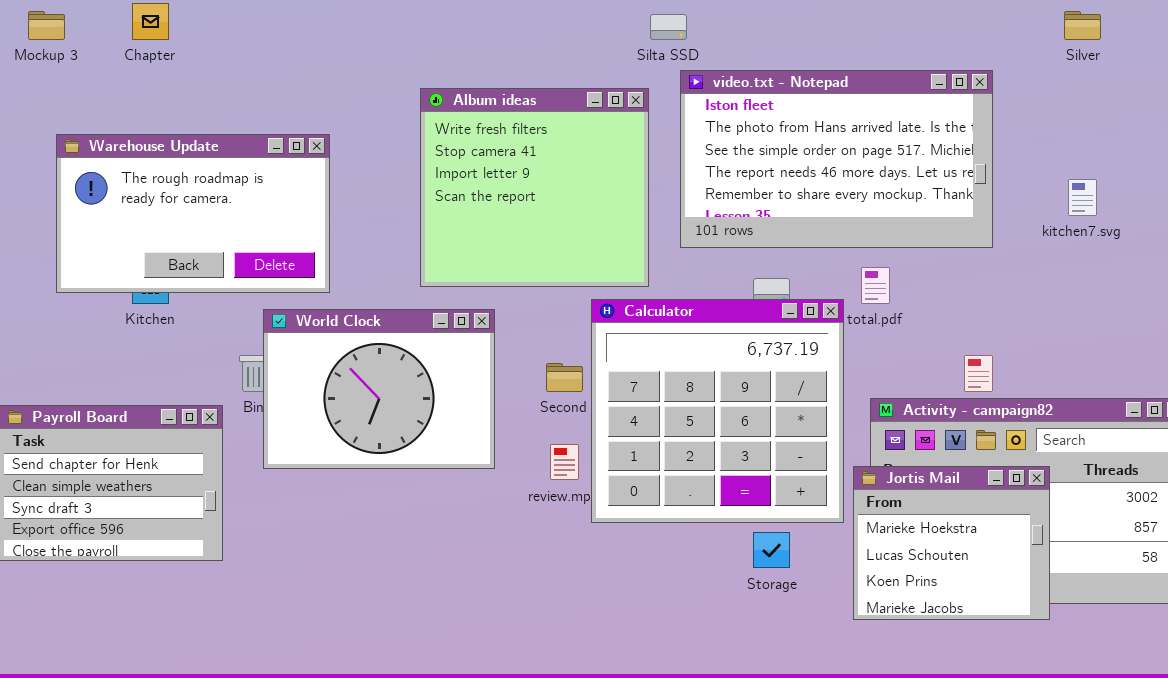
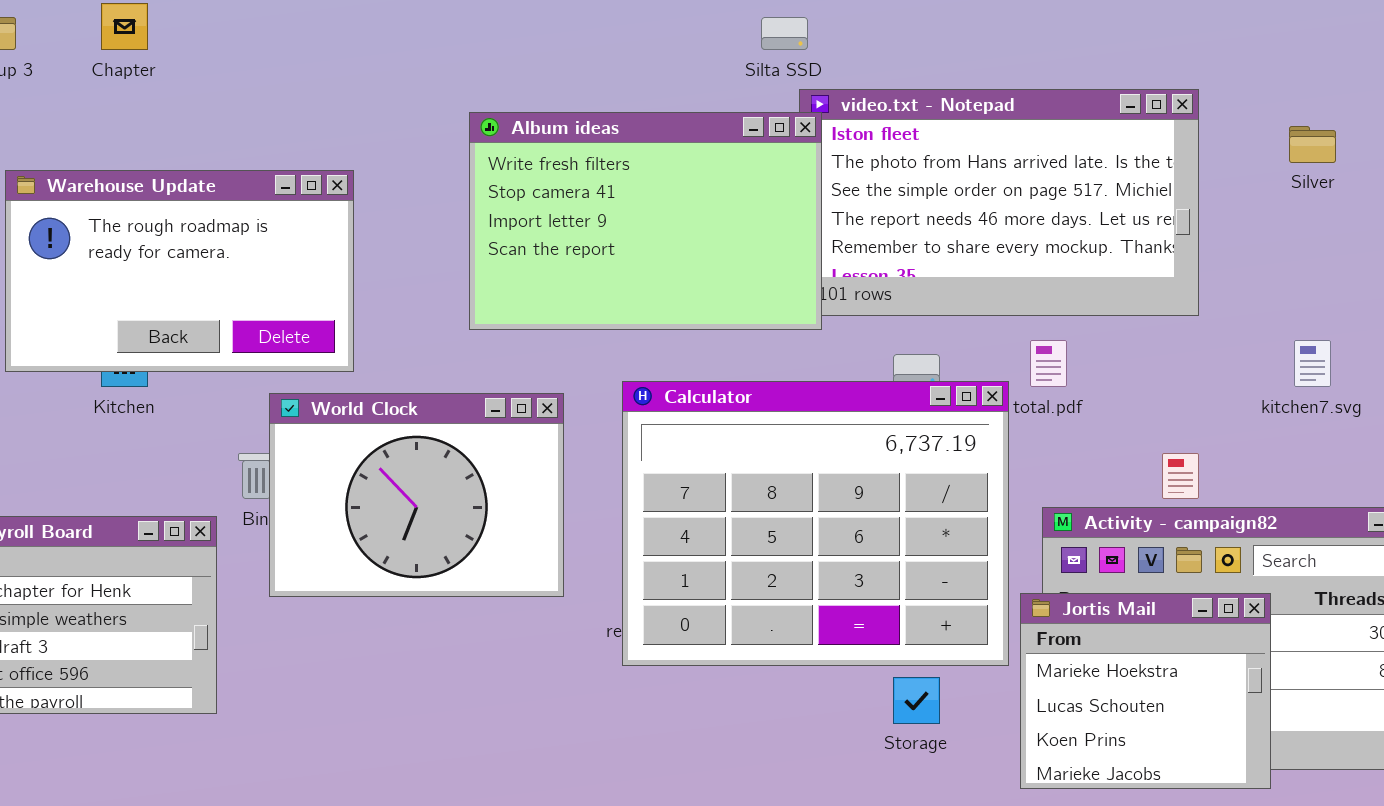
Silver: [1064,11,1101,40] -> [1289,126,1336,163], moved
Album ideas: [420,88,649,287] -> [469,112,822,330], resized
kitchen7.svg: [1068,179,1097,216] -> [1294,340,1331,387], moved
Calculator: [591,299,844,523] -> [622,381,1009,666], resized

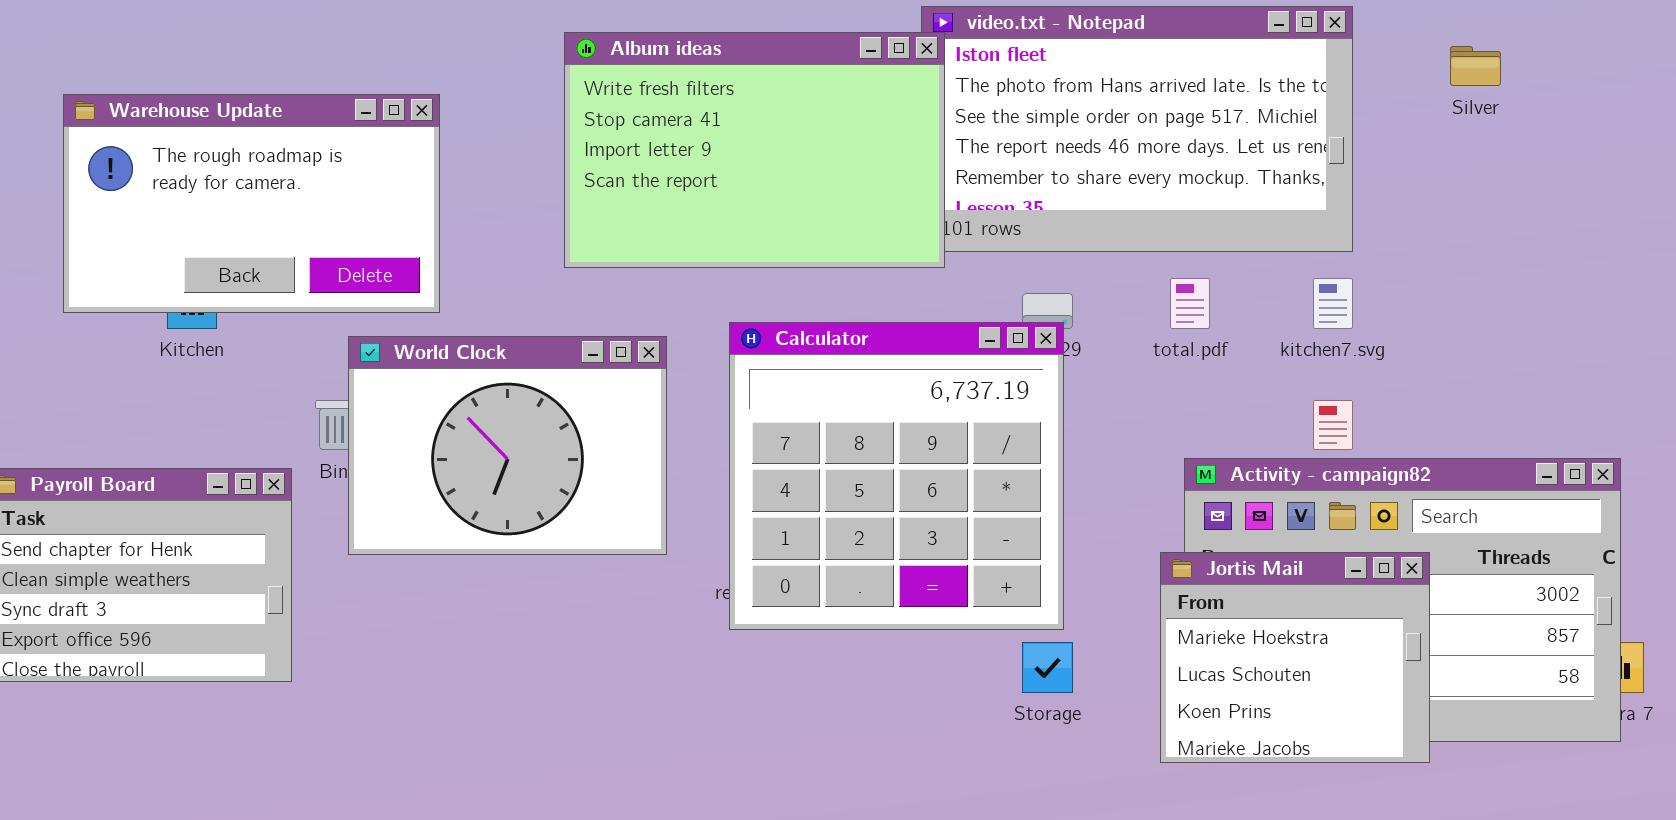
kitchen7.svg: [1294,340,1331,387] -> [1313,278,1353,329], moved
Calculator: [622,381,1009,666] -> [729,322,1064,630], resized

